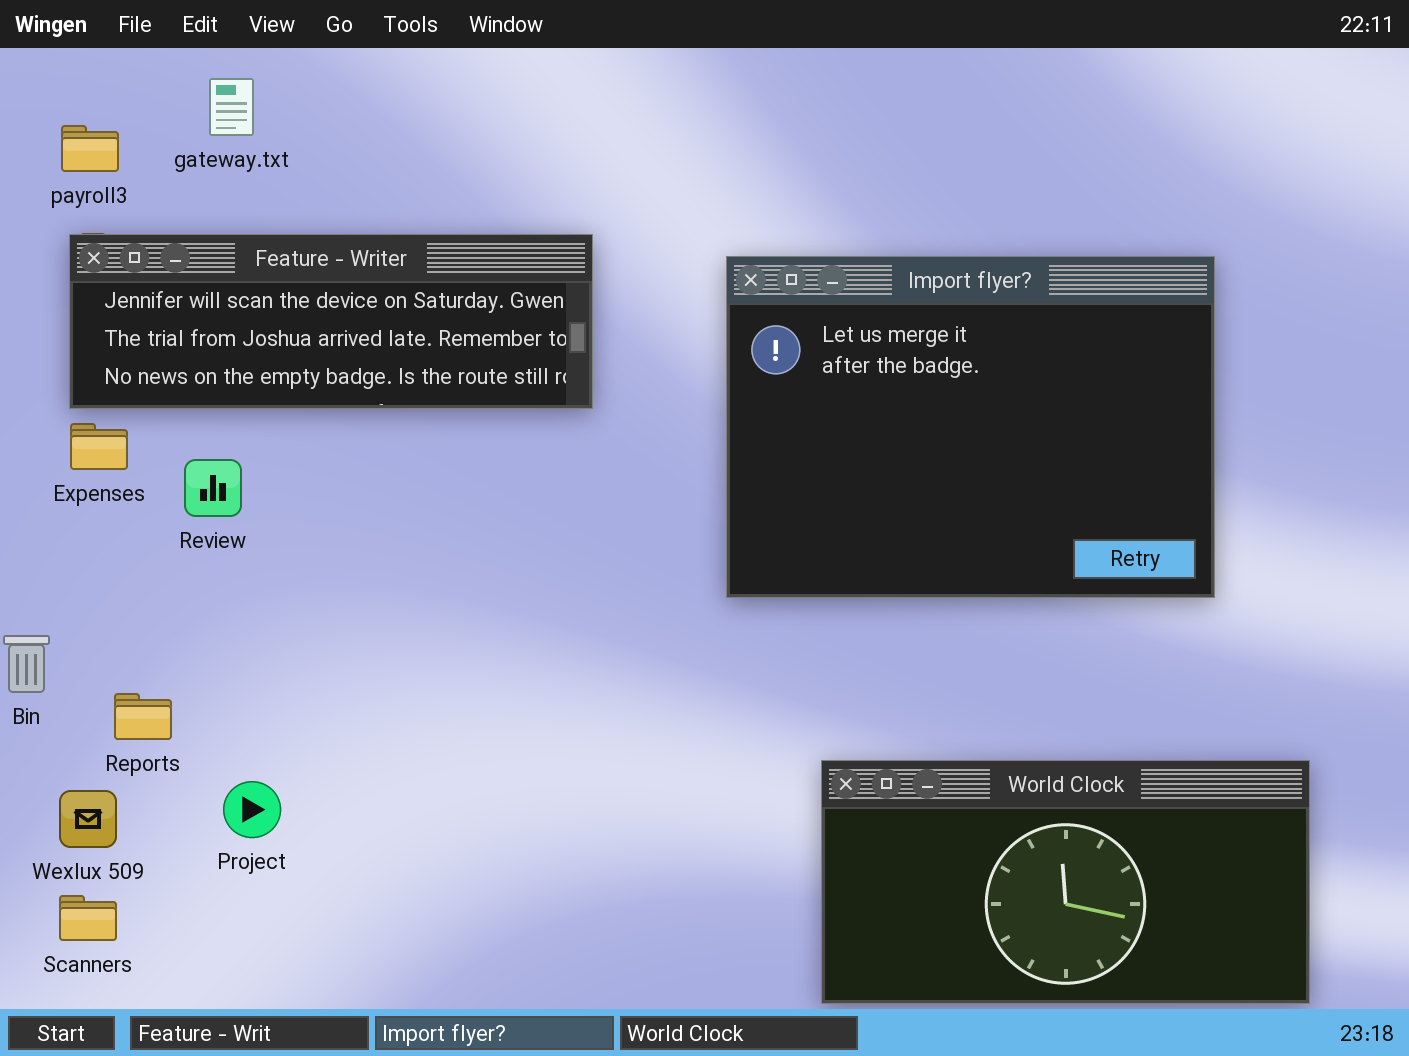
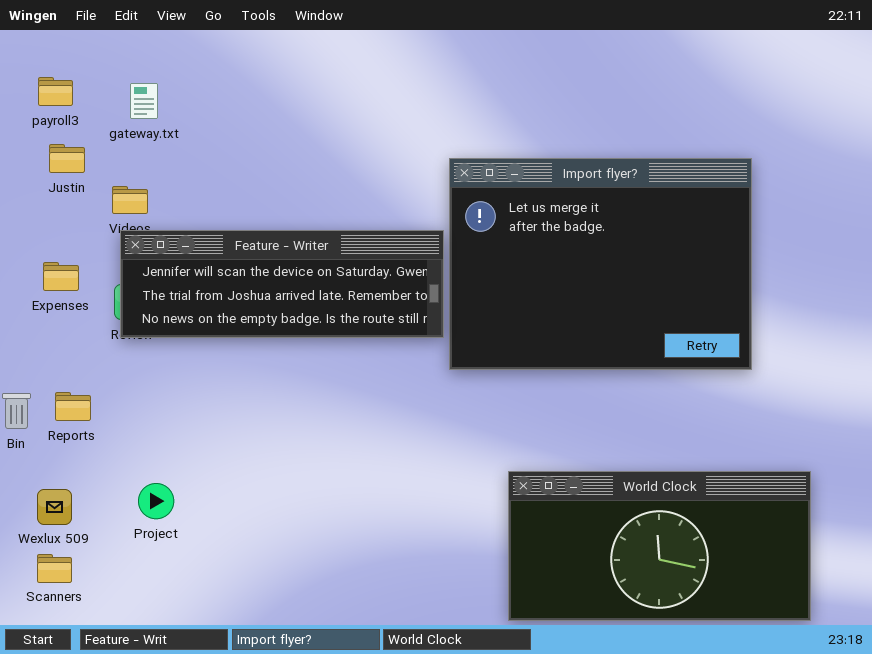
gateway.txt: [209,78,254,136] -> [130,83,158,119], moved
Feature - Writer: [69,234,593,409] -> [120,230,444,338], moved
Reports: [114,693,172,740] -> [55,392,91,421], moved

